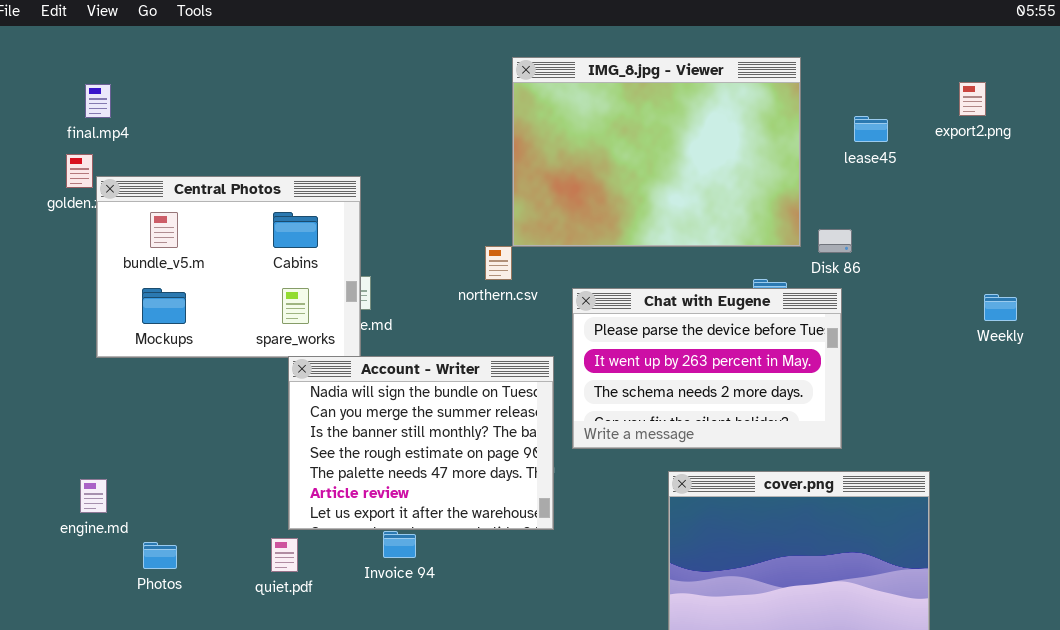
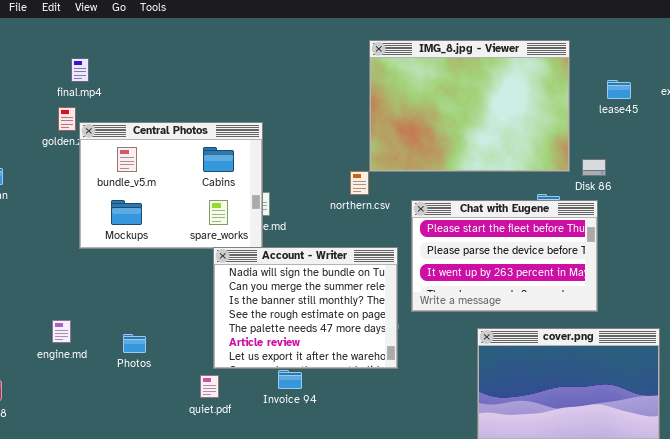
Chat with Eugene: [572,288,842,449] -> [411,200,598,312], scrolled up 1 row
engine.md: [80,479,107,513] -> [52,320,71,343], moved
Photos: [143,542,177,569] -> [123,334,146,353], moved

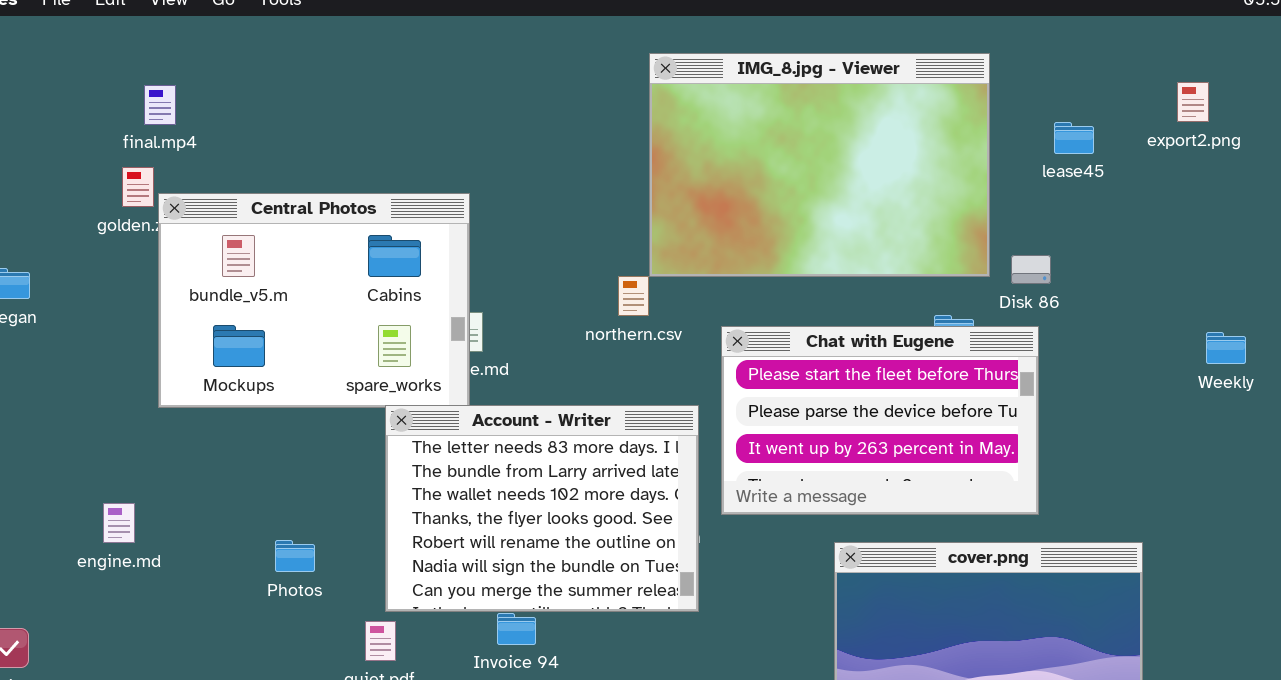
Account - Writer: [213,247,398,369] -> [385,405,699,612], scrolled up 5 rows
engine.md: [52,320,71,343] -> [103,503,135,543], moved
Photos: [123,334,146,353] -> [275,540,315,572], moved

